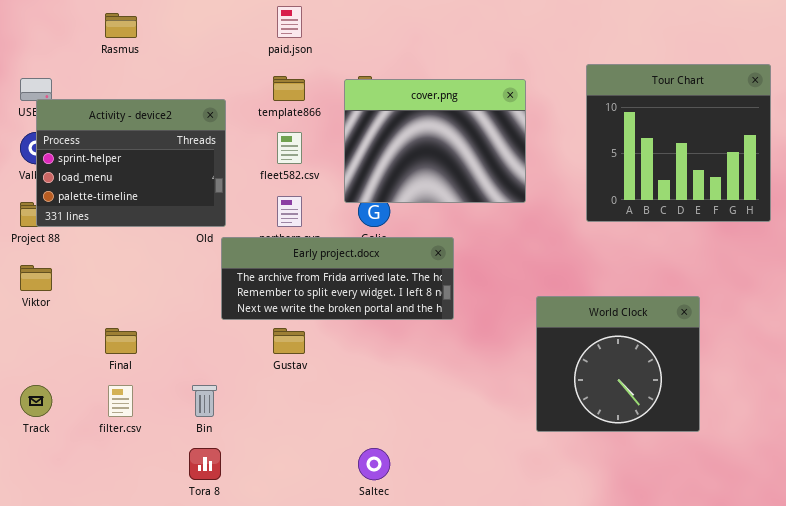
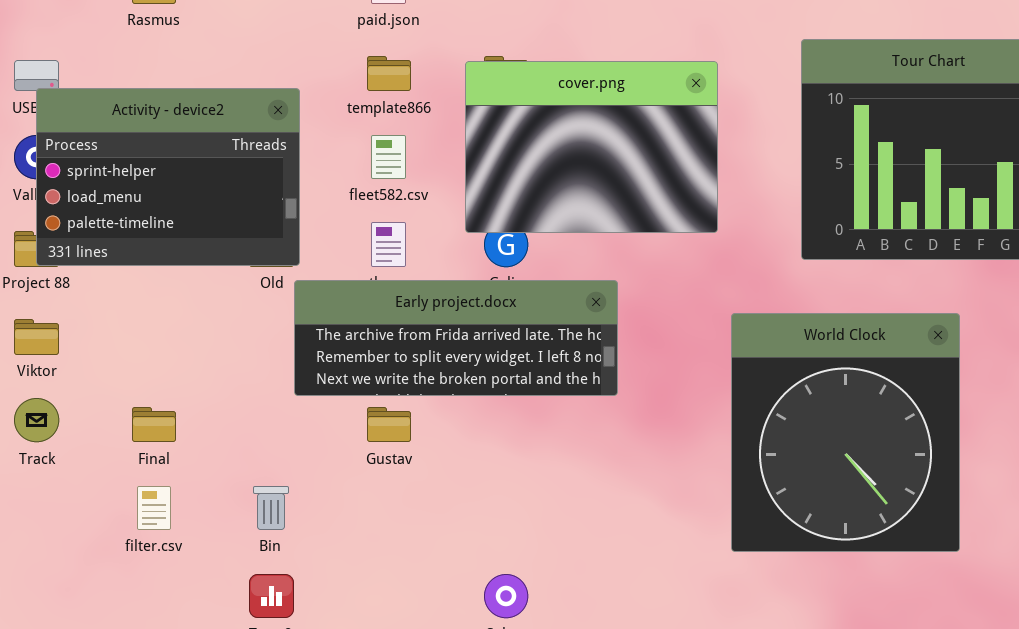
World Clock: [536,296,700,432] -> [731,313,960,552], resized
Track: [20,385,52,417] -> [14,398,59,442], moved

